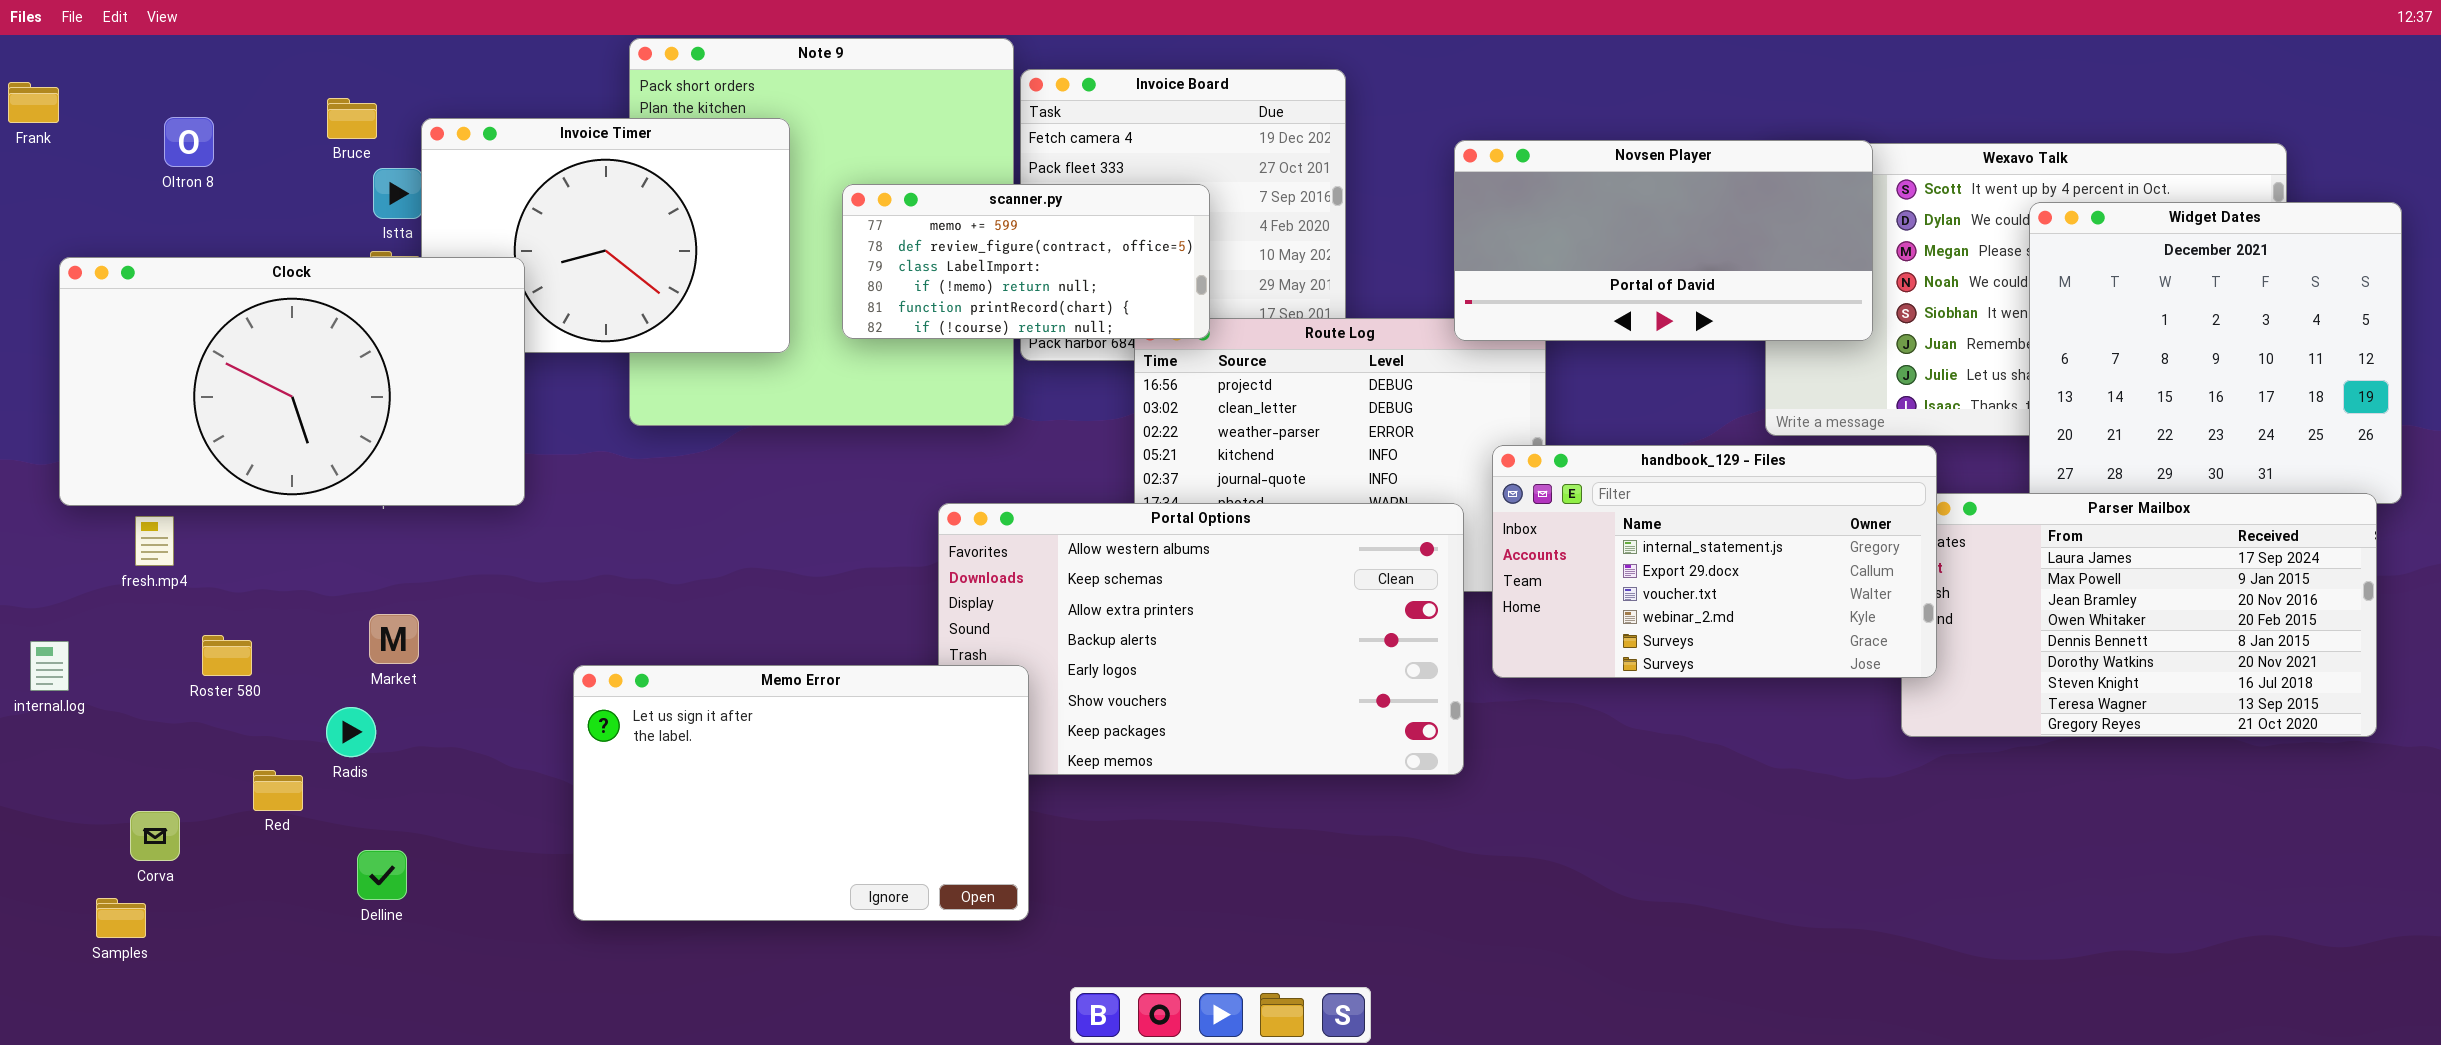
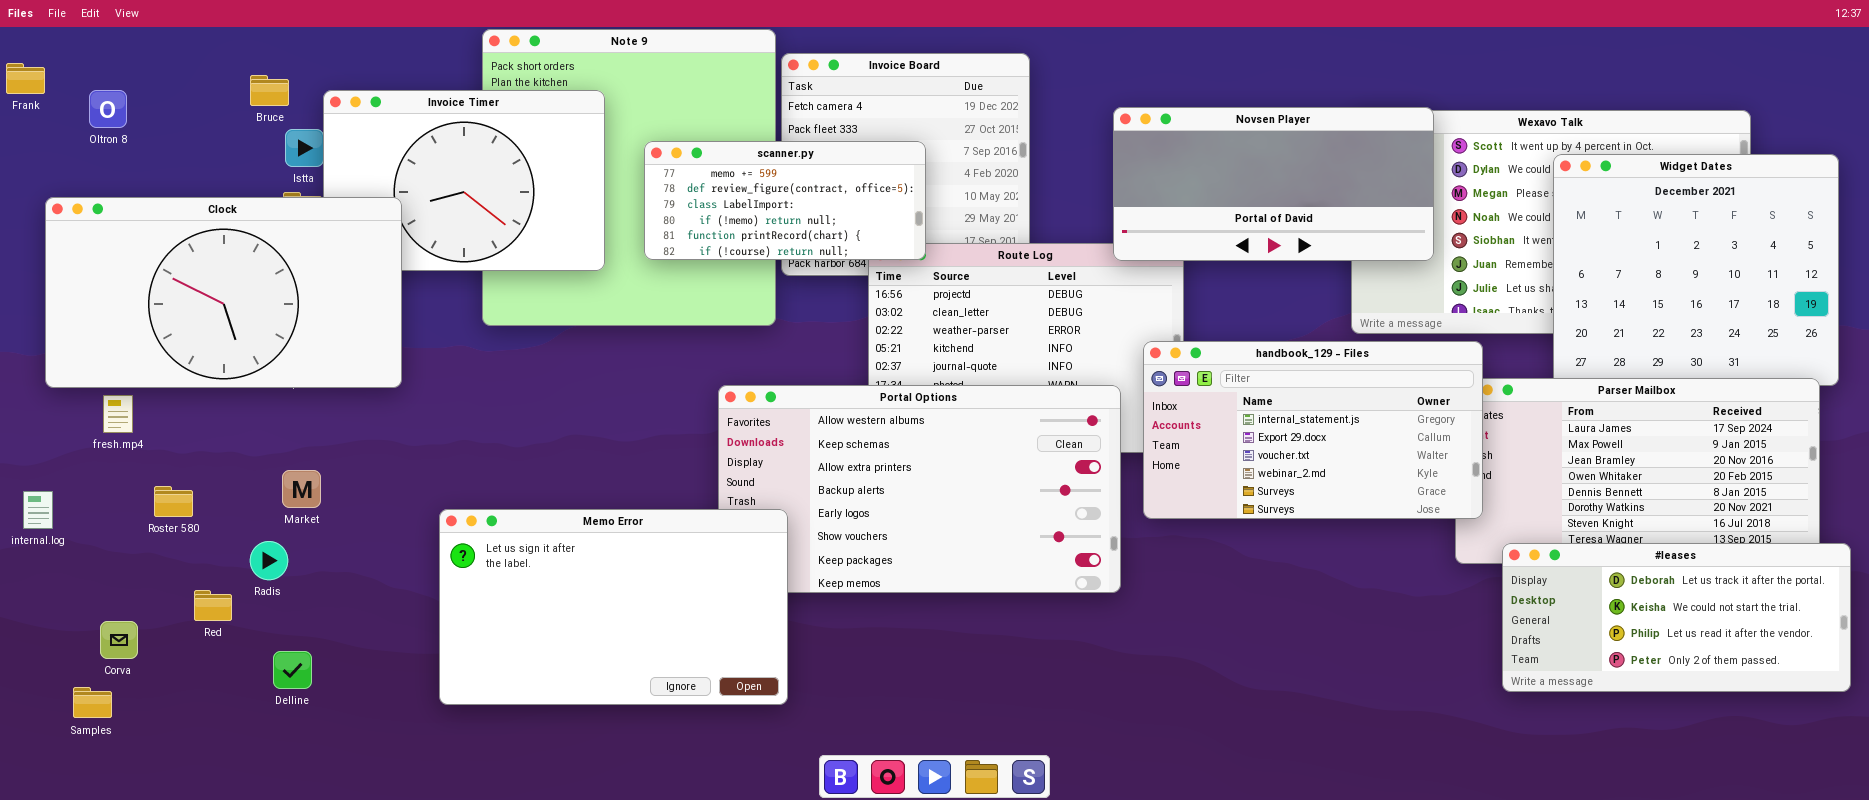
Oltron 8: [164,117,214,167] -> [89,90,127,128], moved
#leases: none -> [1502,543,1851,692], opened

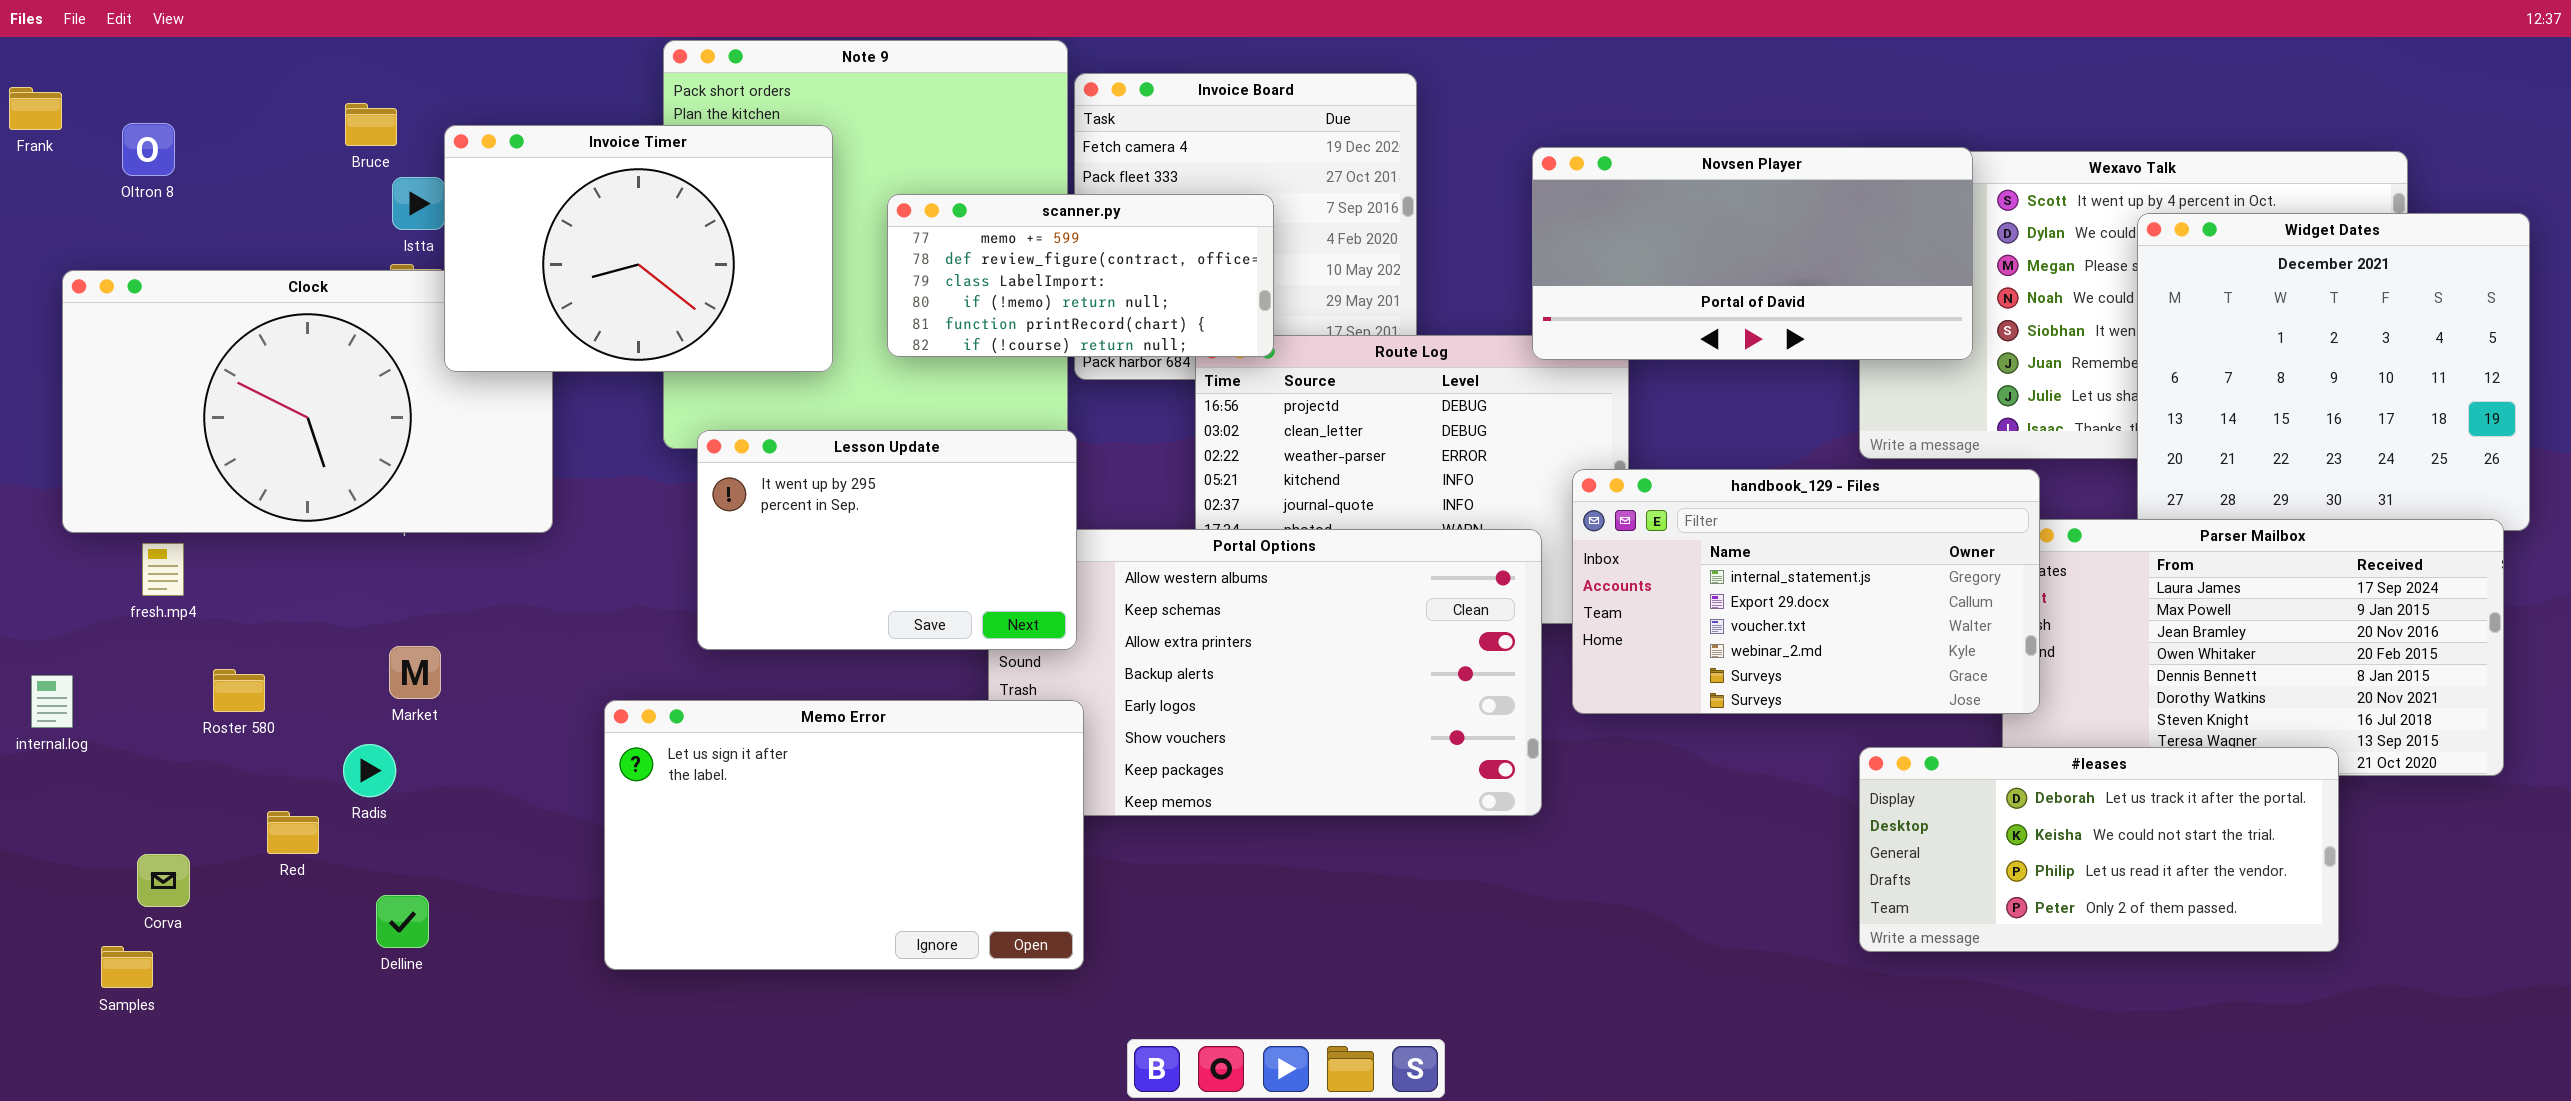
Invoice Timer: [323,90,605,271] -> [444,125,833,372], raised
Lesson Update: none -> [697,430,1077,650], opened
#leases: [1502,543,1851,692] -> [1859,747,2339,952], moved

